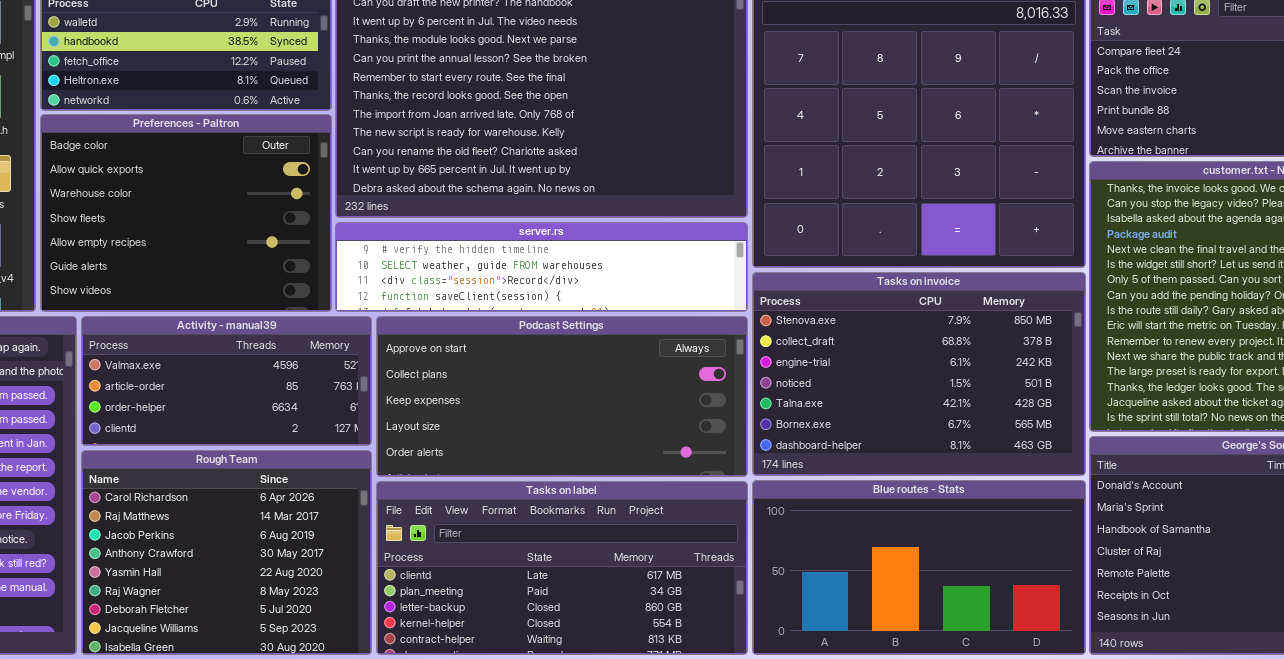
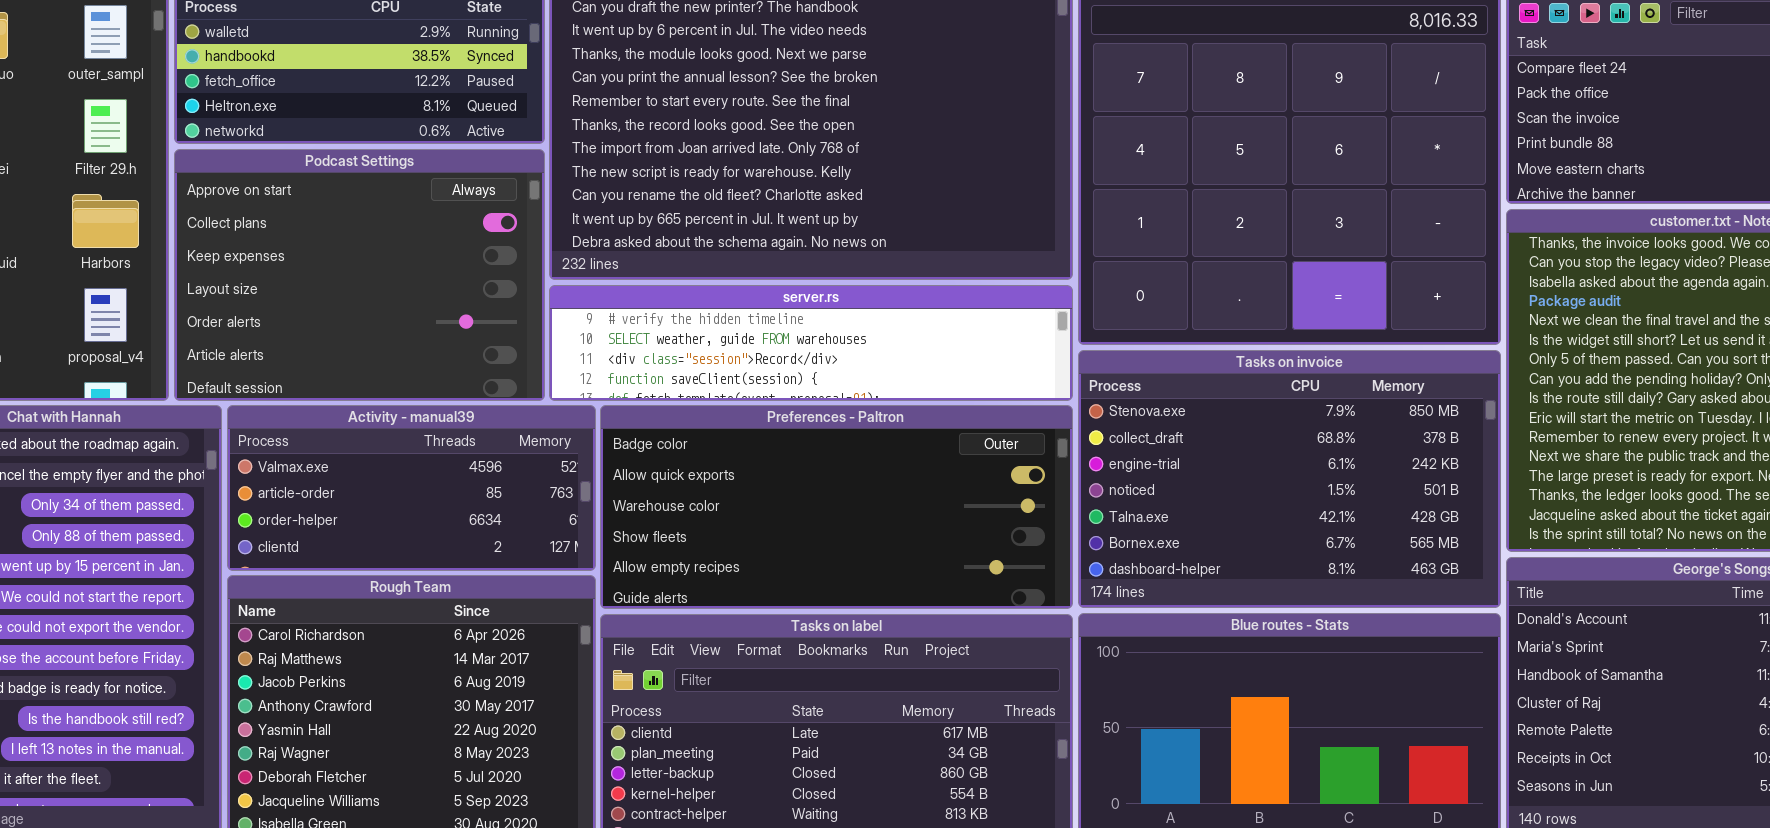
Preferences - Paltron: [40,114,332,312] -> [600,405,1073,609], moved, resized
Podcast Settings: [376,316,748,477] -> [174,149,545,401], moved, resized

